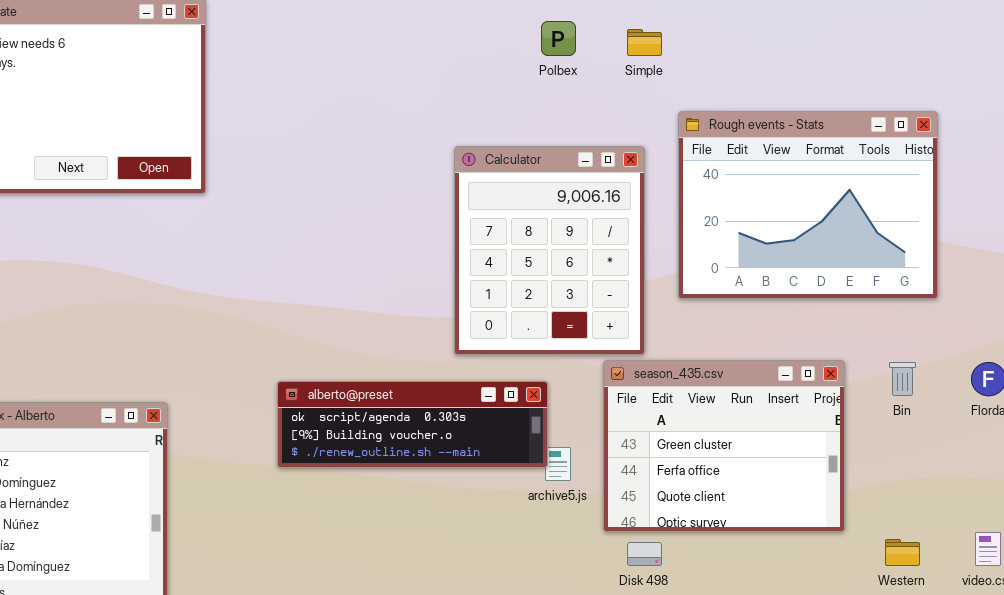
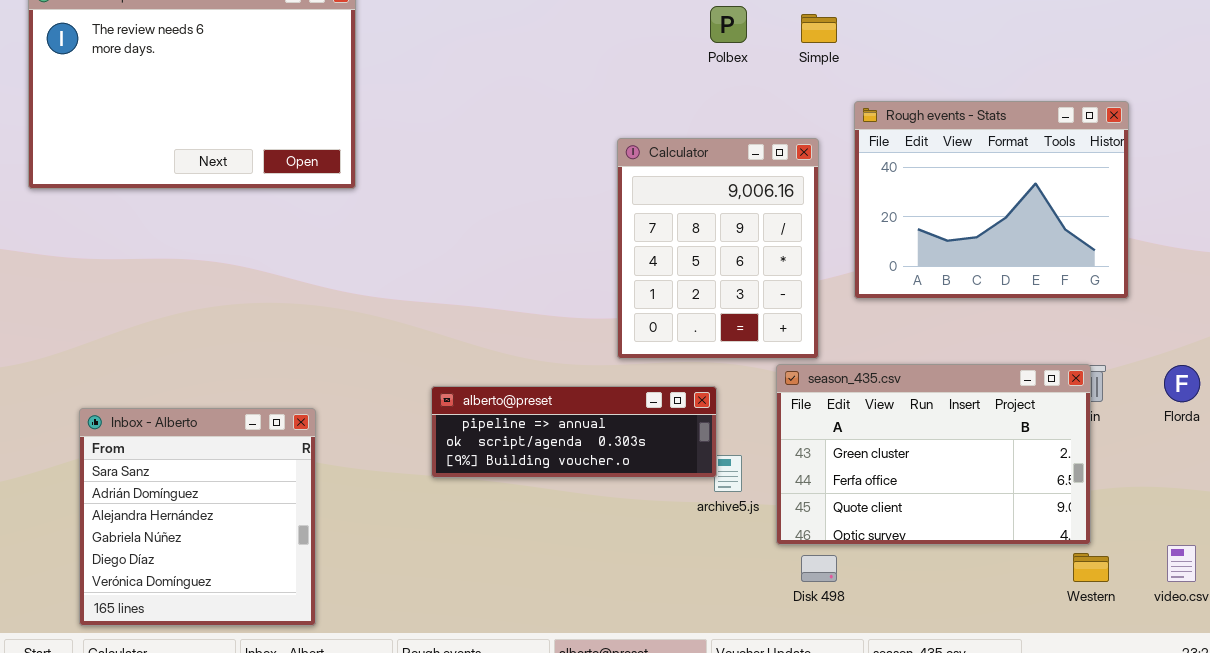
season_435.csv: [603,360,845,532] -> [776,364,1091,545], resized
alberto@preset: [277,381,548,468] -> [431,386,717,478], scrolled up 1 row

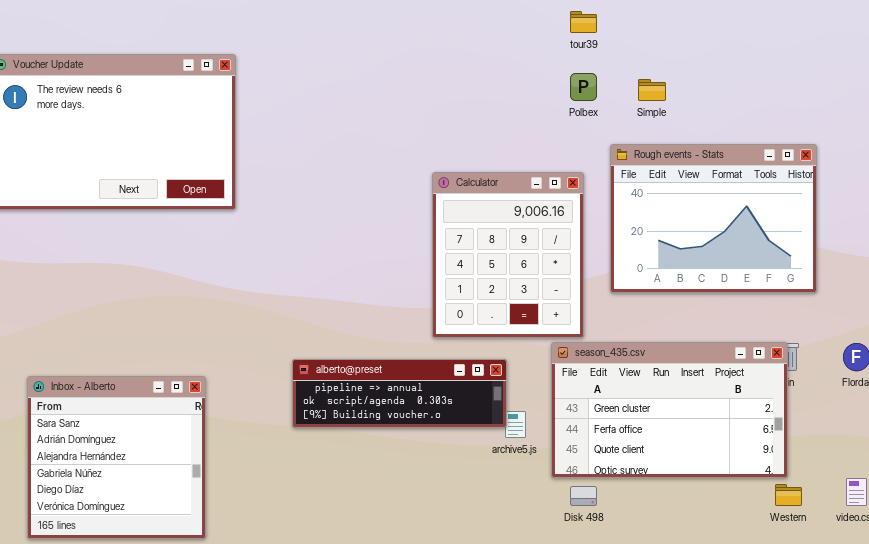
Polbex: [710,6,747,43] -> [570,73,597,101], moved
Simple: [801,14,837,43] -> [638,79,666,101], moved

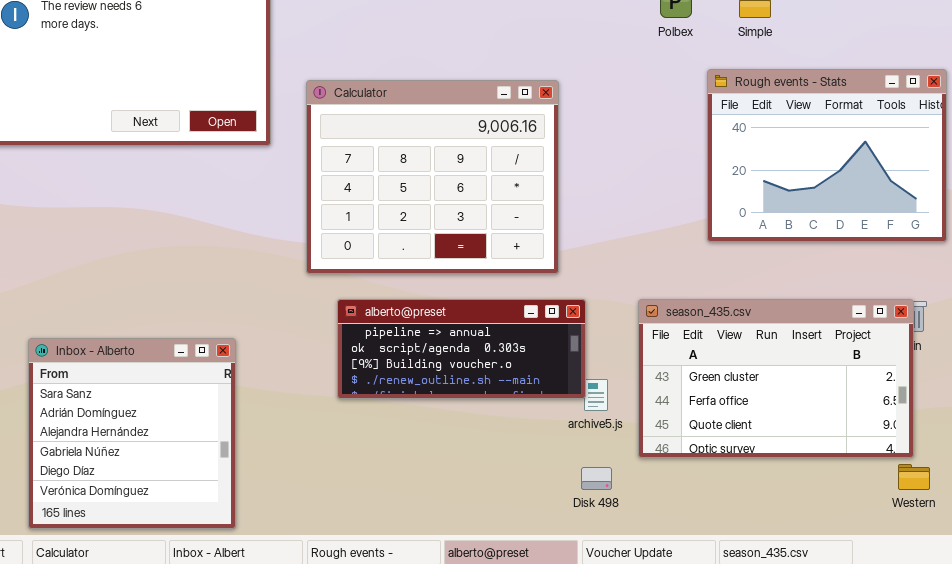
Calculator: [432,172,584,338] -> [306,80,559,274], moved, resized
alberto@preset: [292,359,507,428] -> [337,299,586,399], resized
Disk 498: [570,486,597,506] -> [581,467,612,490], moved

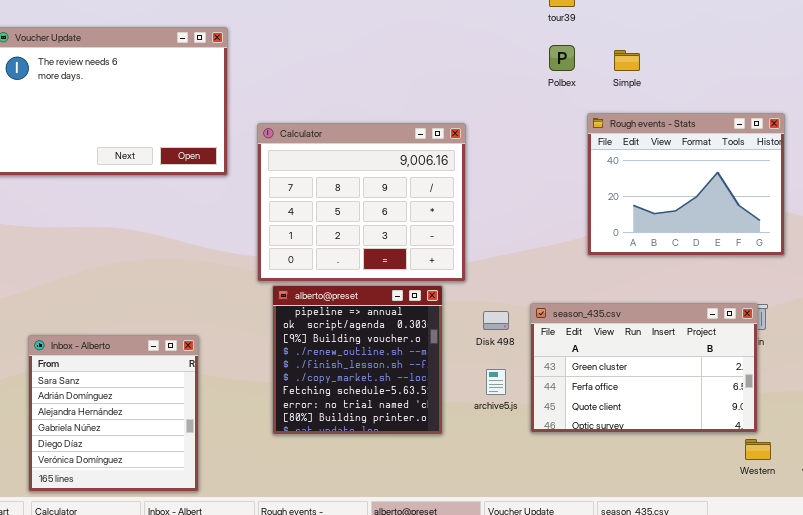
alberto@preset: [337,299,586,399] -> [272,285,443,435], moved, resized
Disk 498: [581,467,612,490] -> [483,311,509,330], moved

